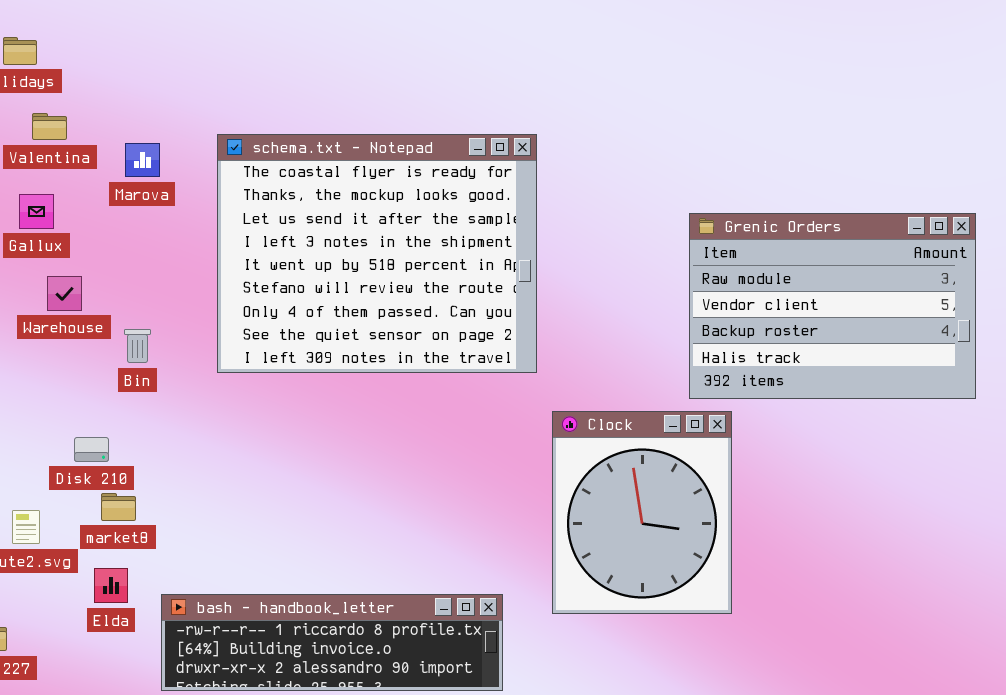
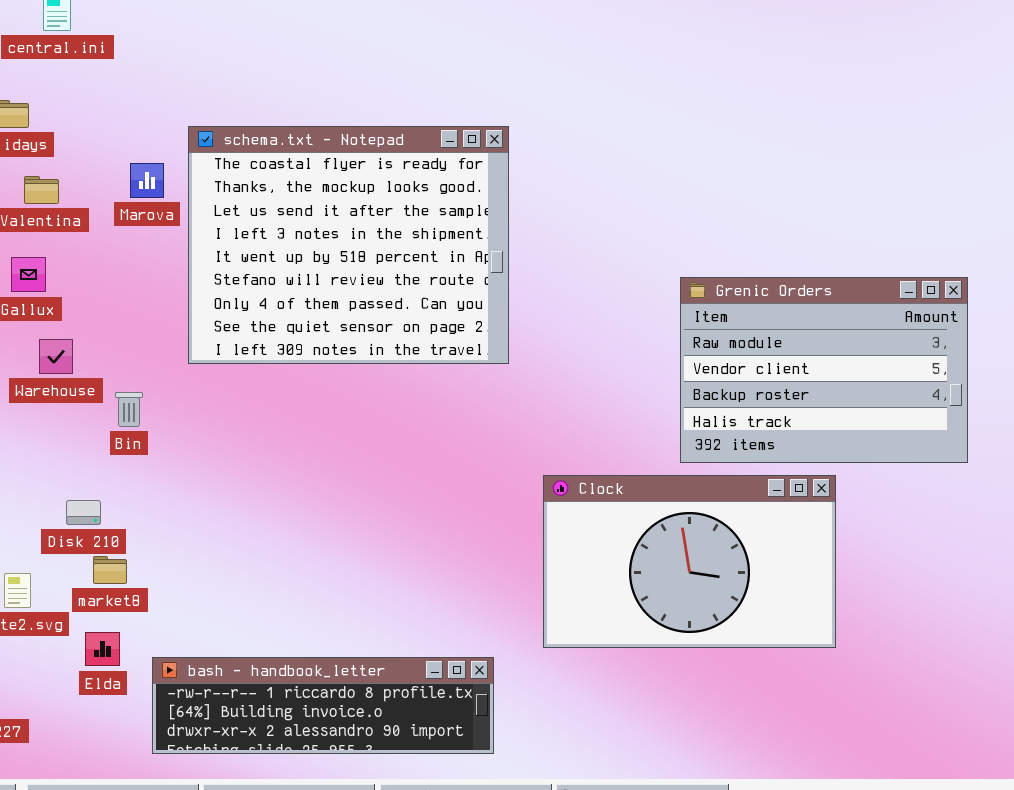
schema.txt - Notepad: [217,134,537,373] -> [188,126,509,364], moved
Marova: [125,143,160,177] -> [130,163,164,198], moved
Clock: [552,411,732,614] -> [543,475,836,648], resized

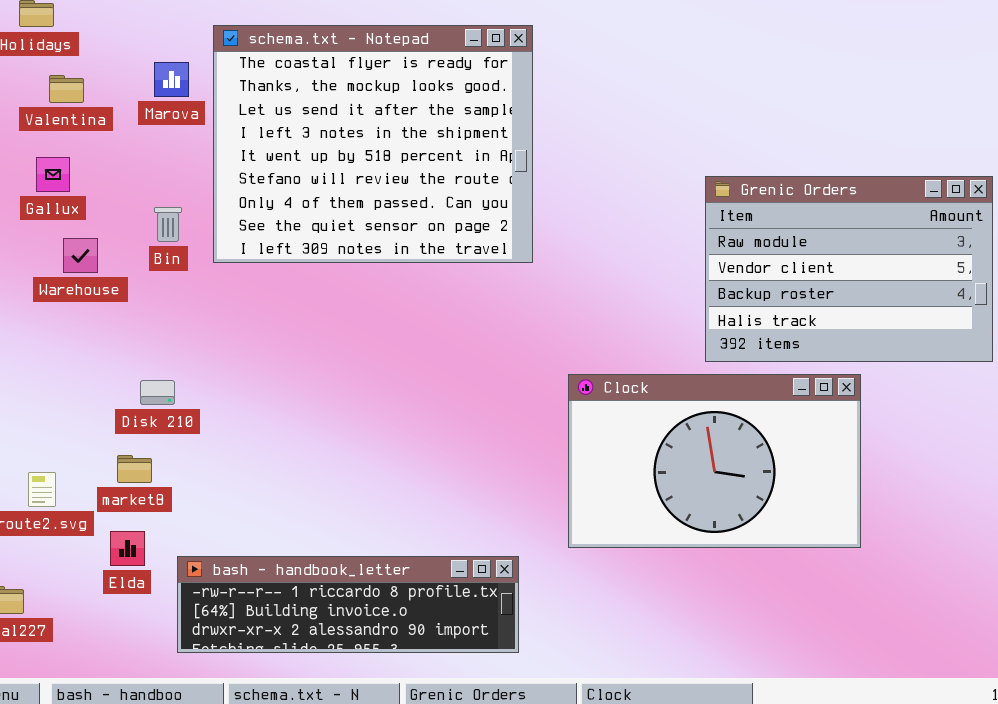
Bin: [115,392,143,427] -> [154,207,182,242], moved
Disk 210: [66,500,101,525] -> [140,380,175,405], moved

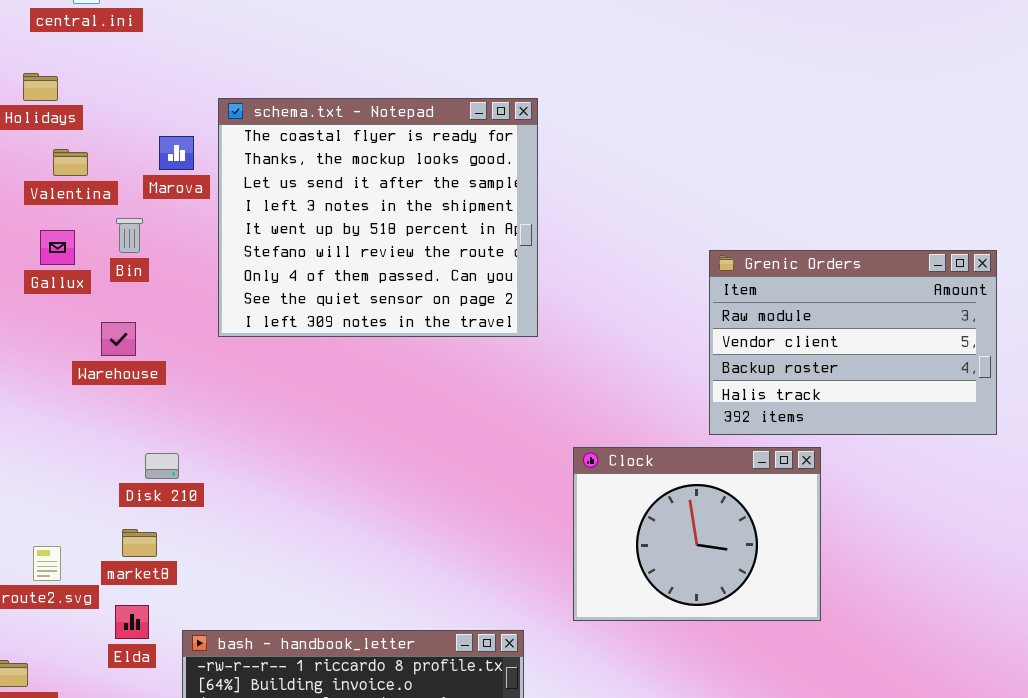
Bin: [154,207,182,242] -> [116,218,143,253], moved
Warehouse: [63,238,98,273] -> [101,322,136,356], moved
Clock: [568,374,861,548] -> [573,447,821,621], resized

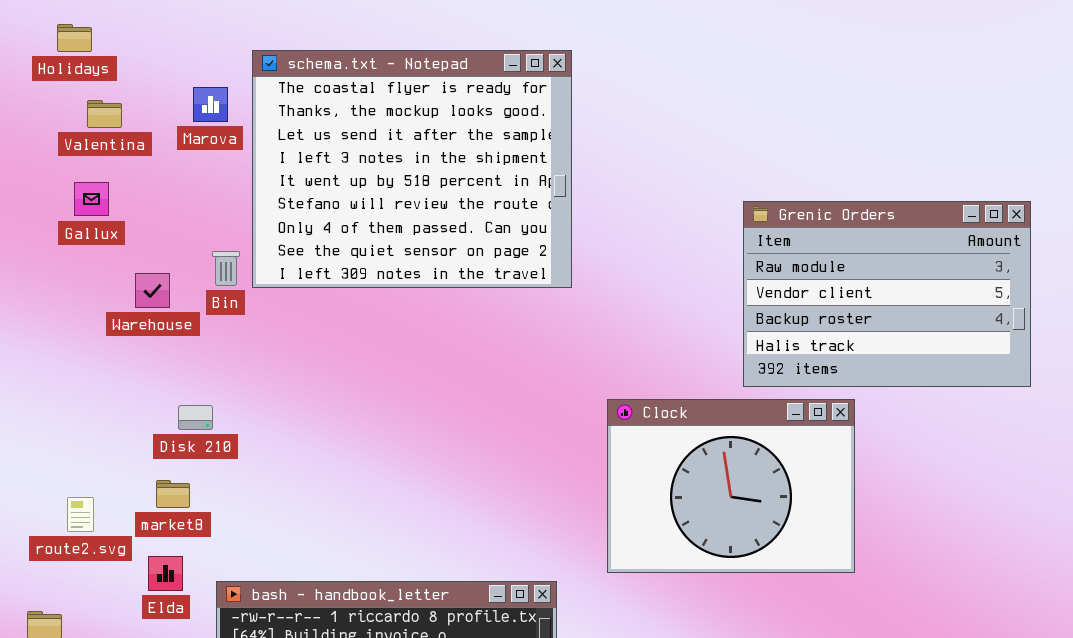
Bin: [116,218,143,253] -> [212,251,240,286], moved

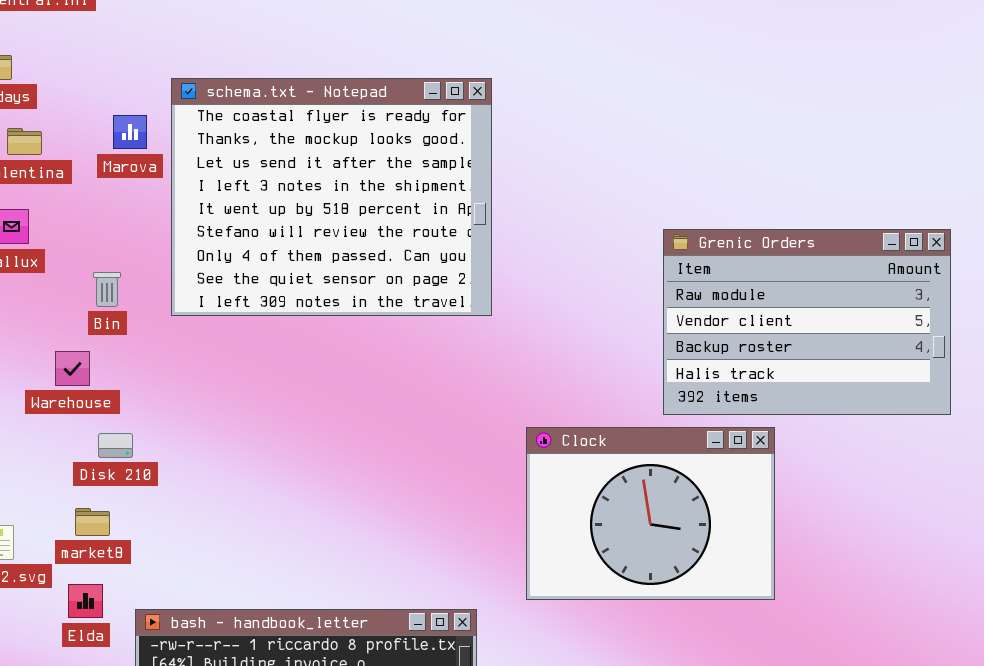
Bin: [212,251,240,286] -> [93,272,121,307], moved
Warehouse: [135,273,170,308] -> [55,351,90,386], moved

